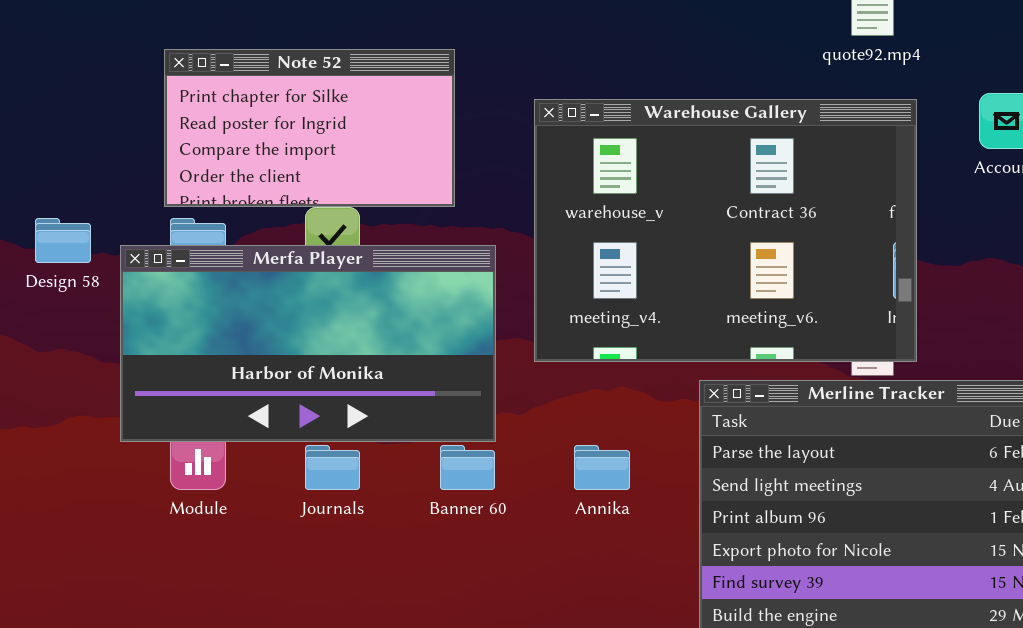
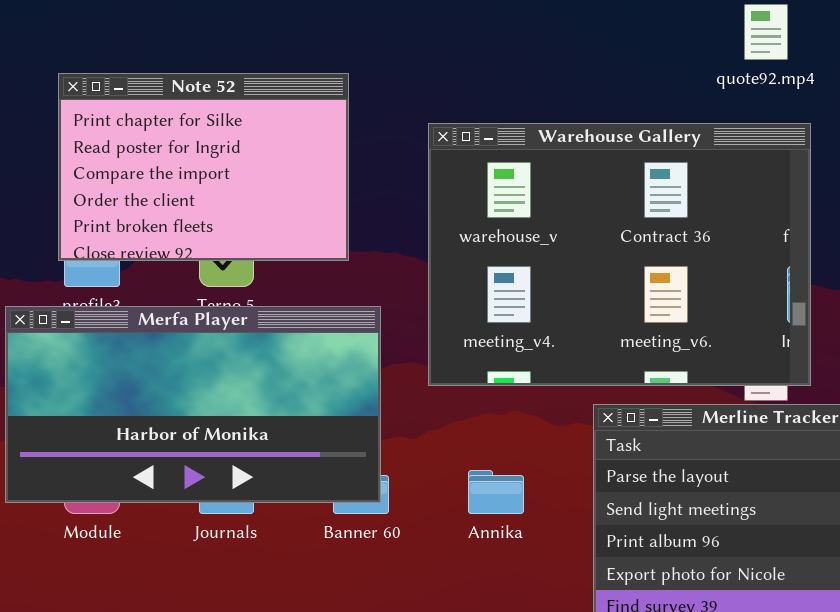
Note 52: [164,49,455,207] -> [58,73,349,261], resized
Merfa Player: [120,245,496,442] -> [5,306,381,503], moved

